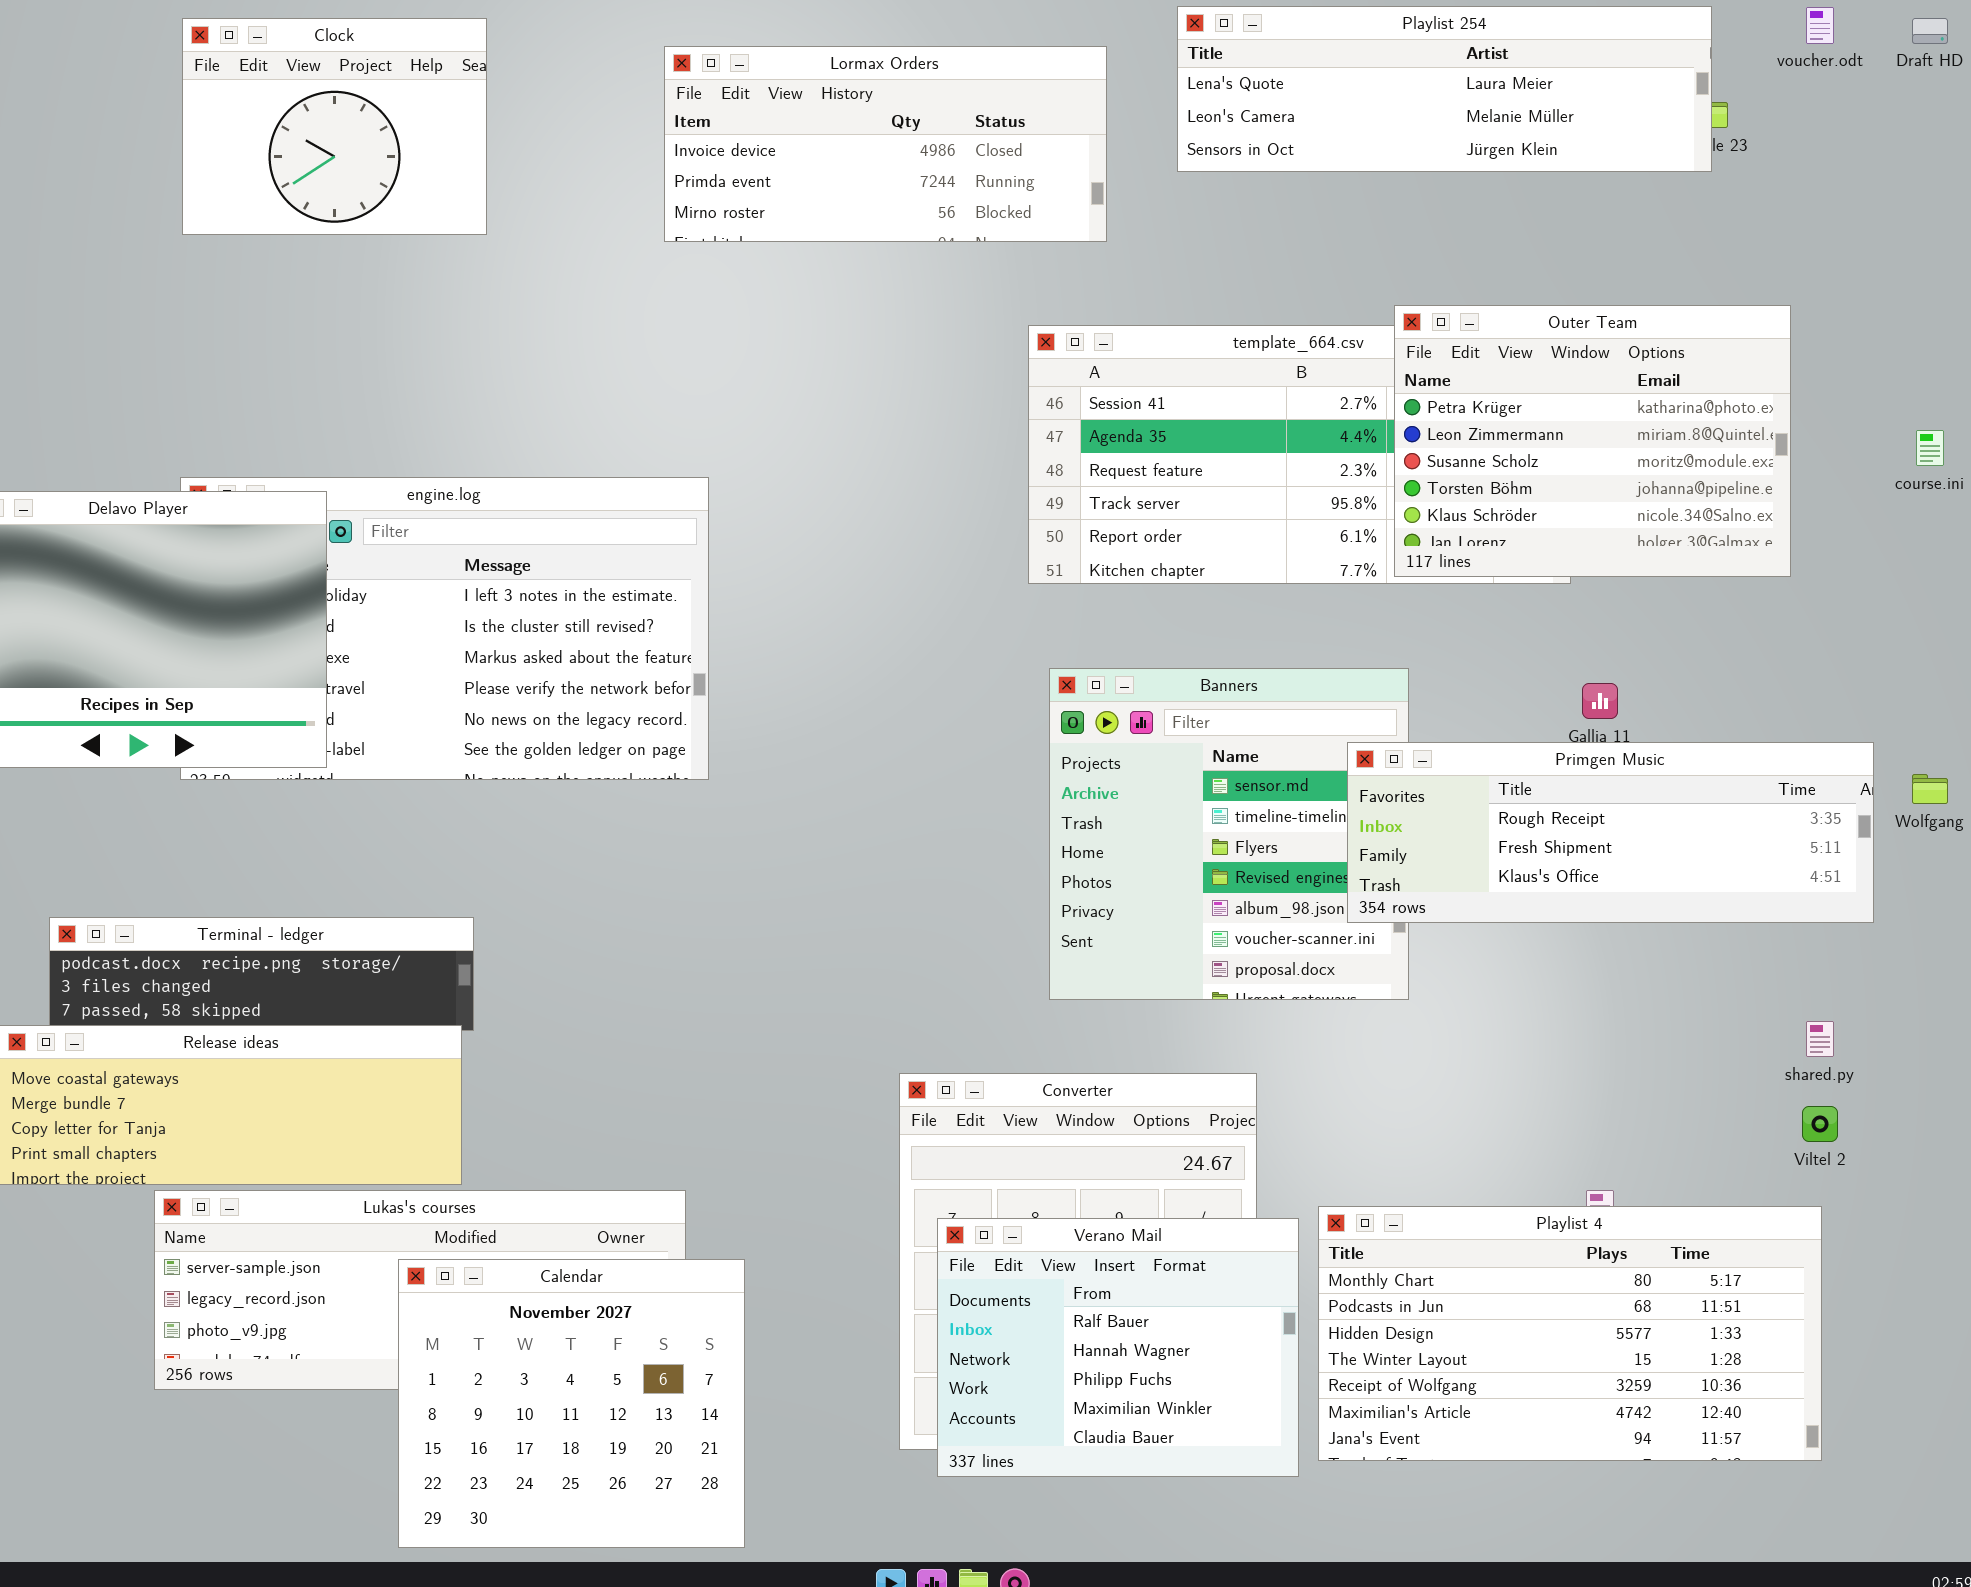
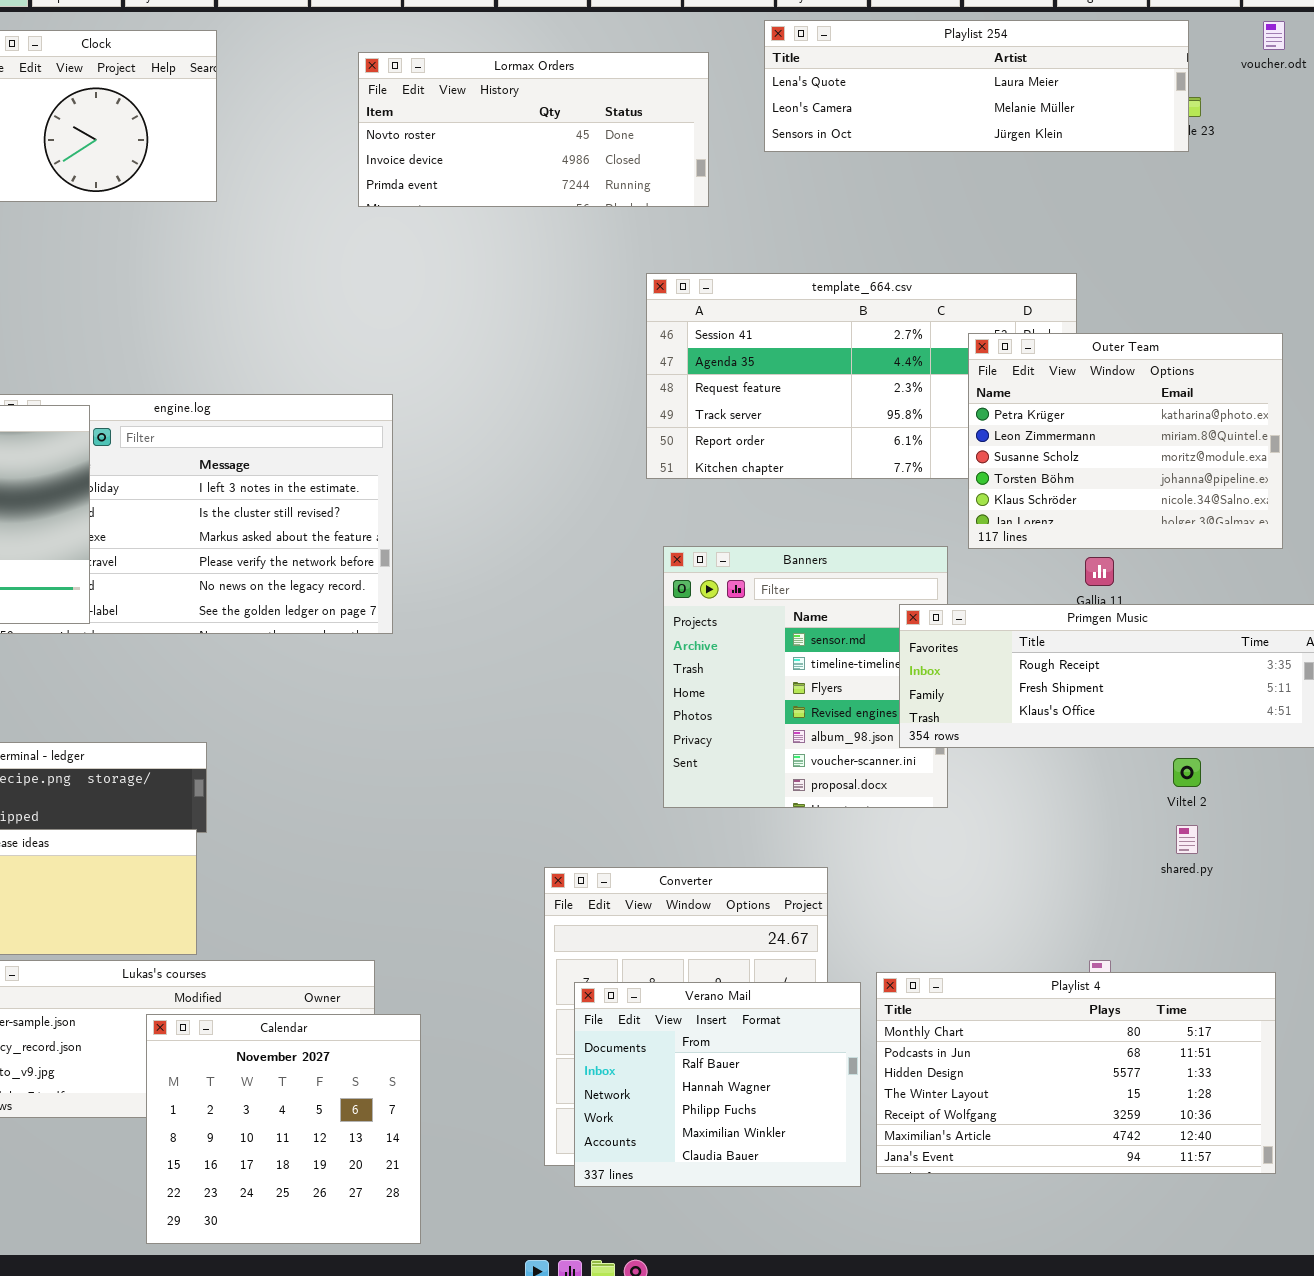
Lormax Orders: [664,46,1107,242] -> [358,52,709,207], scrolled up 1 row
Outer Team: [1394,305,1791,577] -> [968,333,1283,549], moved
shared.py: [1806,1021,1834,1057] -> [1176,825,1198,854], moved
Viltel 2: [1802,1106,1838,1142] -> [1173,758,1201,787], moved

